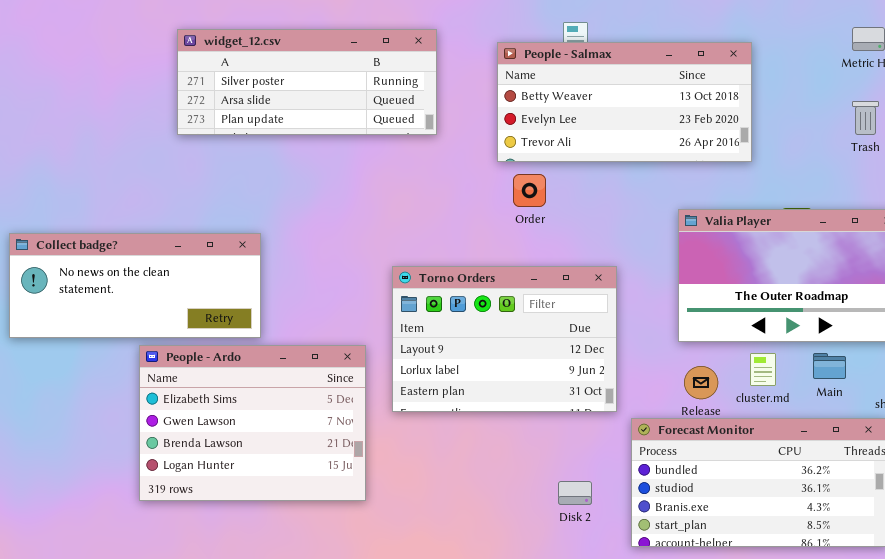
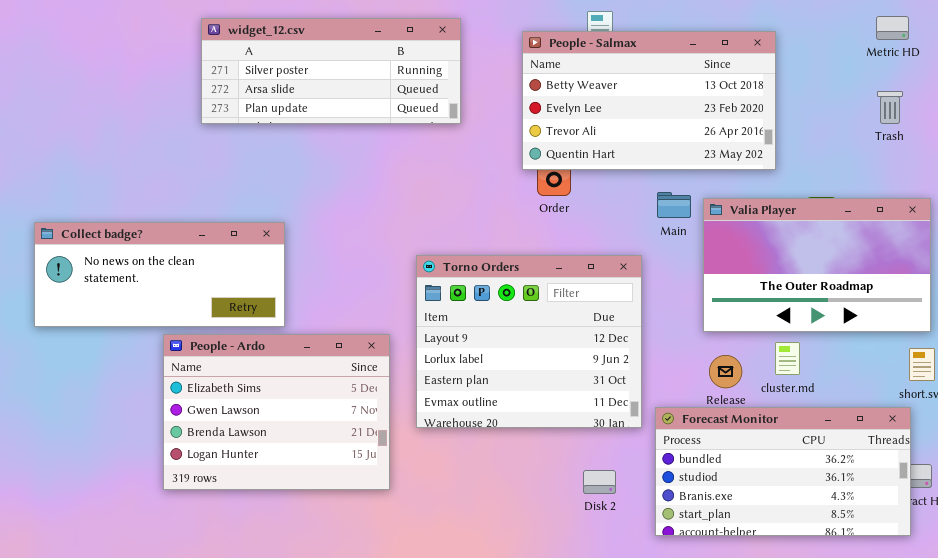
People - Salmax: [497,42,752,162] -> [522,31,776,170], resized
Torno Orders: [392,266,617,412] -> [416,255,642,428], resized
Main: [813,353,846,379] -> [657,192,691,218], moved

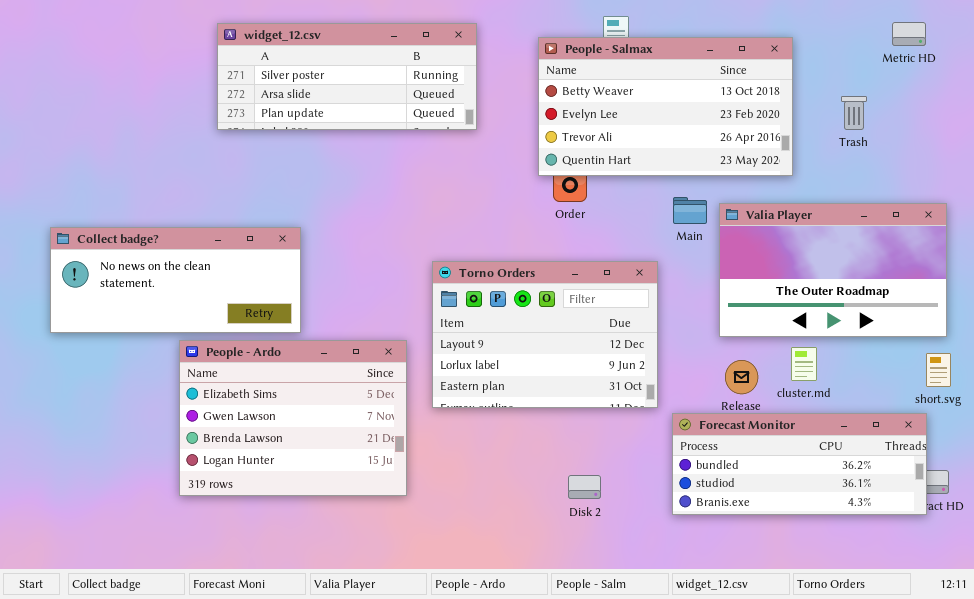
Trash: [877,91,903,124] -> [841,96,867,130], moved
Torno Orders: [416,255,642,428] -> [432,261,658,408], resized
Forecast Monitor: [655,407,911,536] -> [672,413,927,515], resized
Disk 2: [583,470,616,494] -> [568,475,601,499], moved

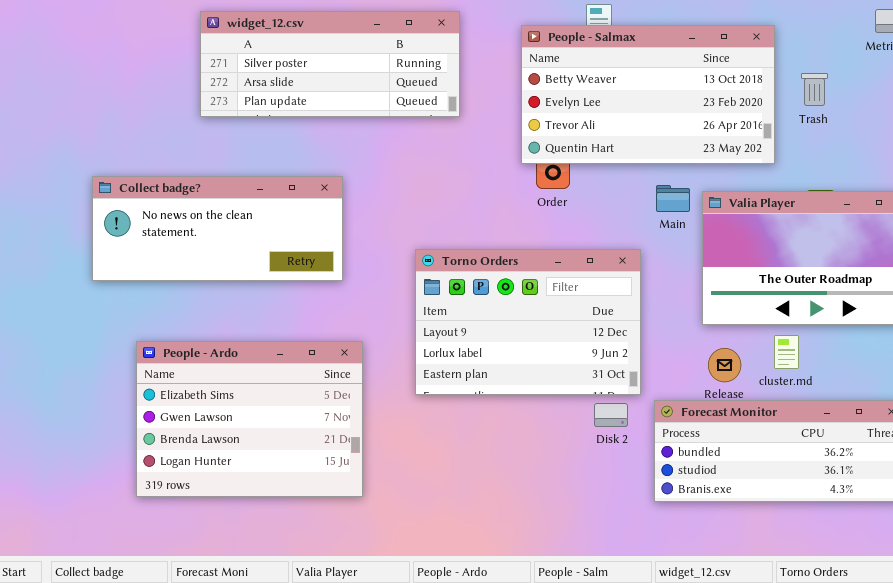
Trash: [841,96,867,130] -> [801,73,828,106], moved
Collect badge?: [50,227,301,333] -> [92,176,343,281], moved
People - Ardo: [179,340,407,496] -> [136,341,363,497], moved
Disk 2: [568,475,601,499] -> [594,403,628,427], moved

